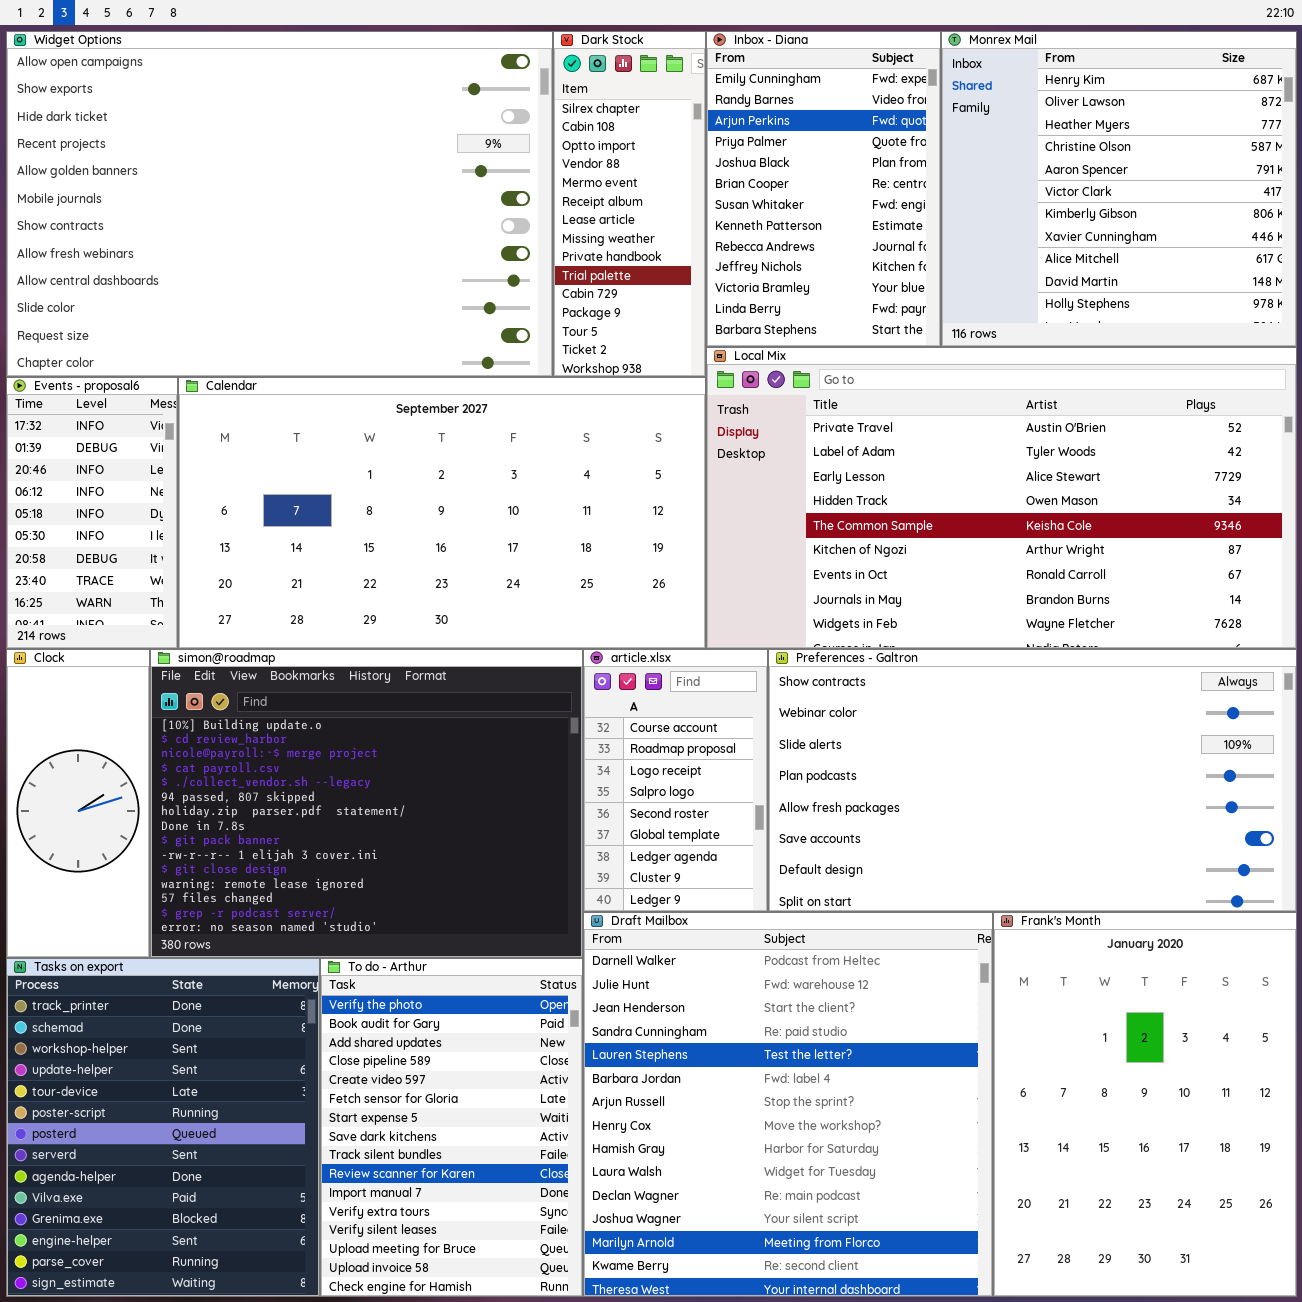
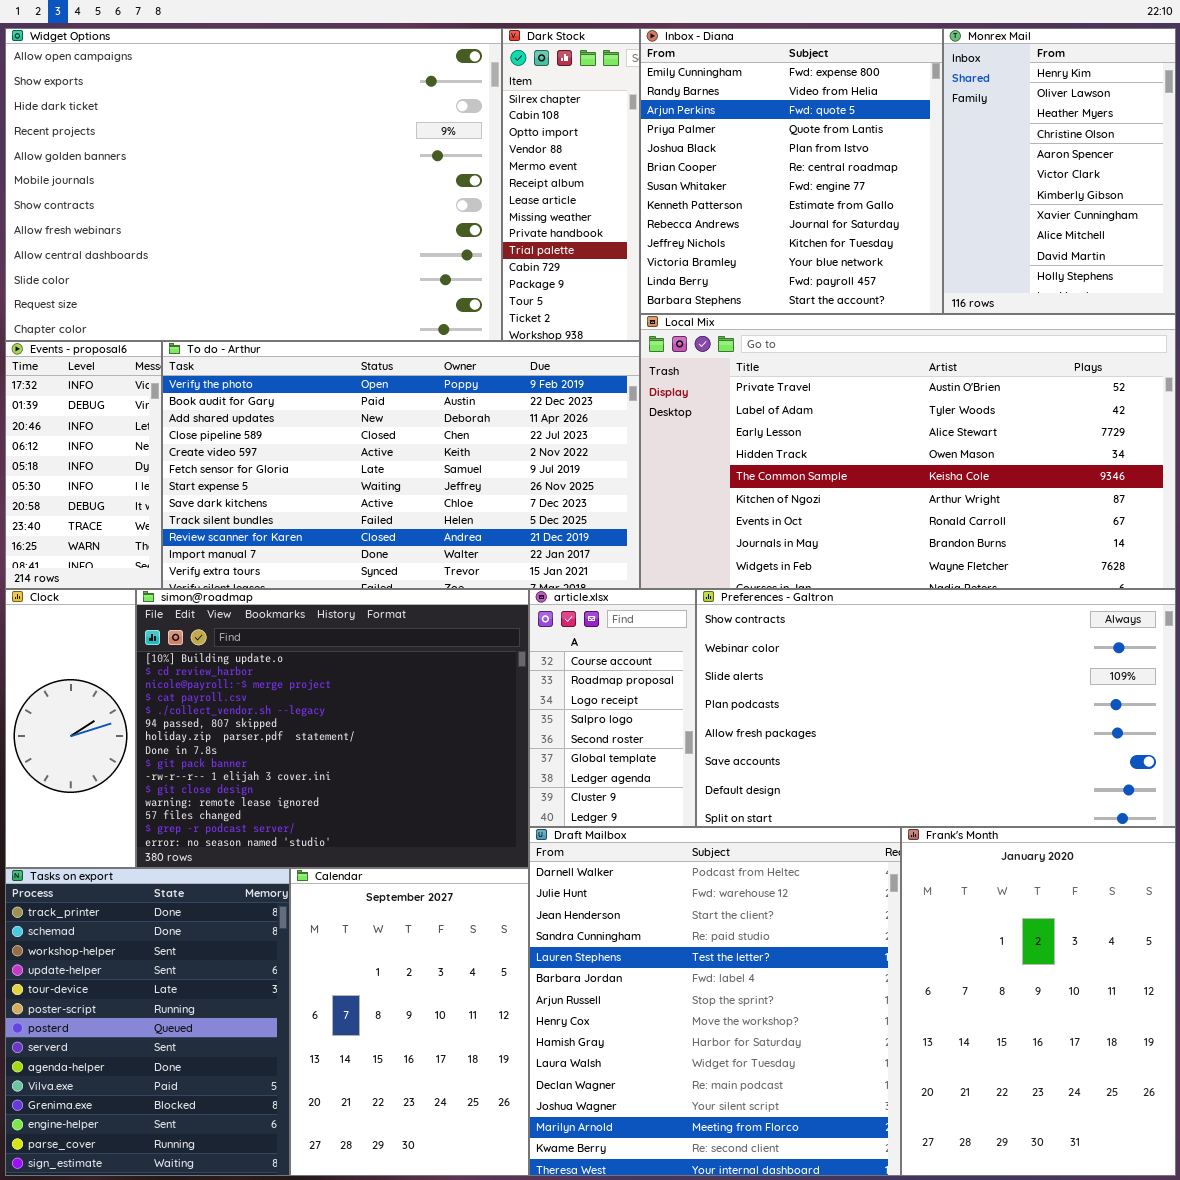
Inbox - Diana: [706,31,941,347] -> [640,28,943,314], resized
Monrex Mail: [941,31,1297,347] -> [943,28,1176,314], resized
Calendar: [178,377,706,649] -> [290,868,529,1176], moved, resized
To do - Arthur: [320,958,583,1297] -> [162,341,640,589], moved, resized

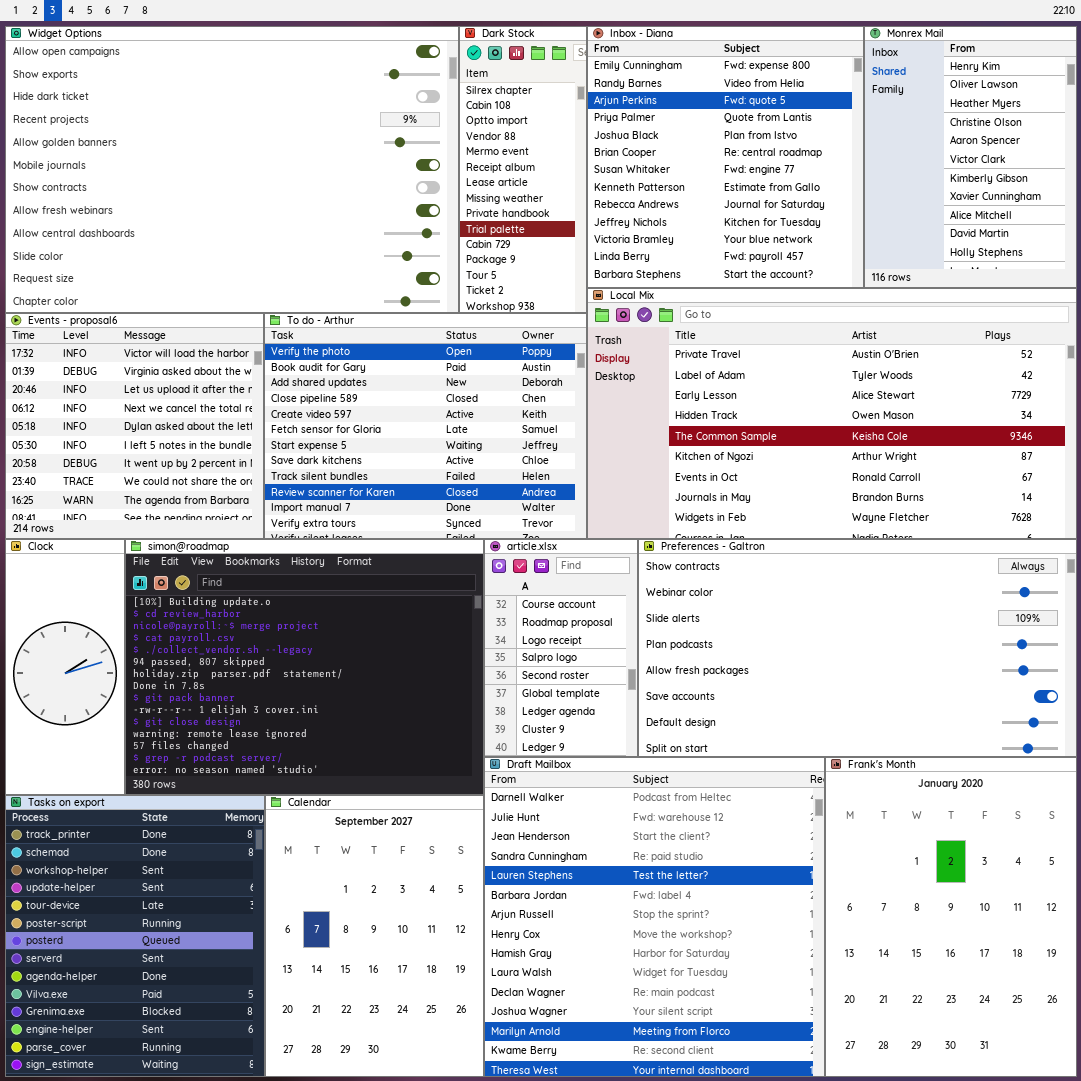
Events - proposal6: [5,341,162,589] -> [5,313,264,539], resized
To do - Arthur: [162,341,640,589] -> [264,313,587,539], resized

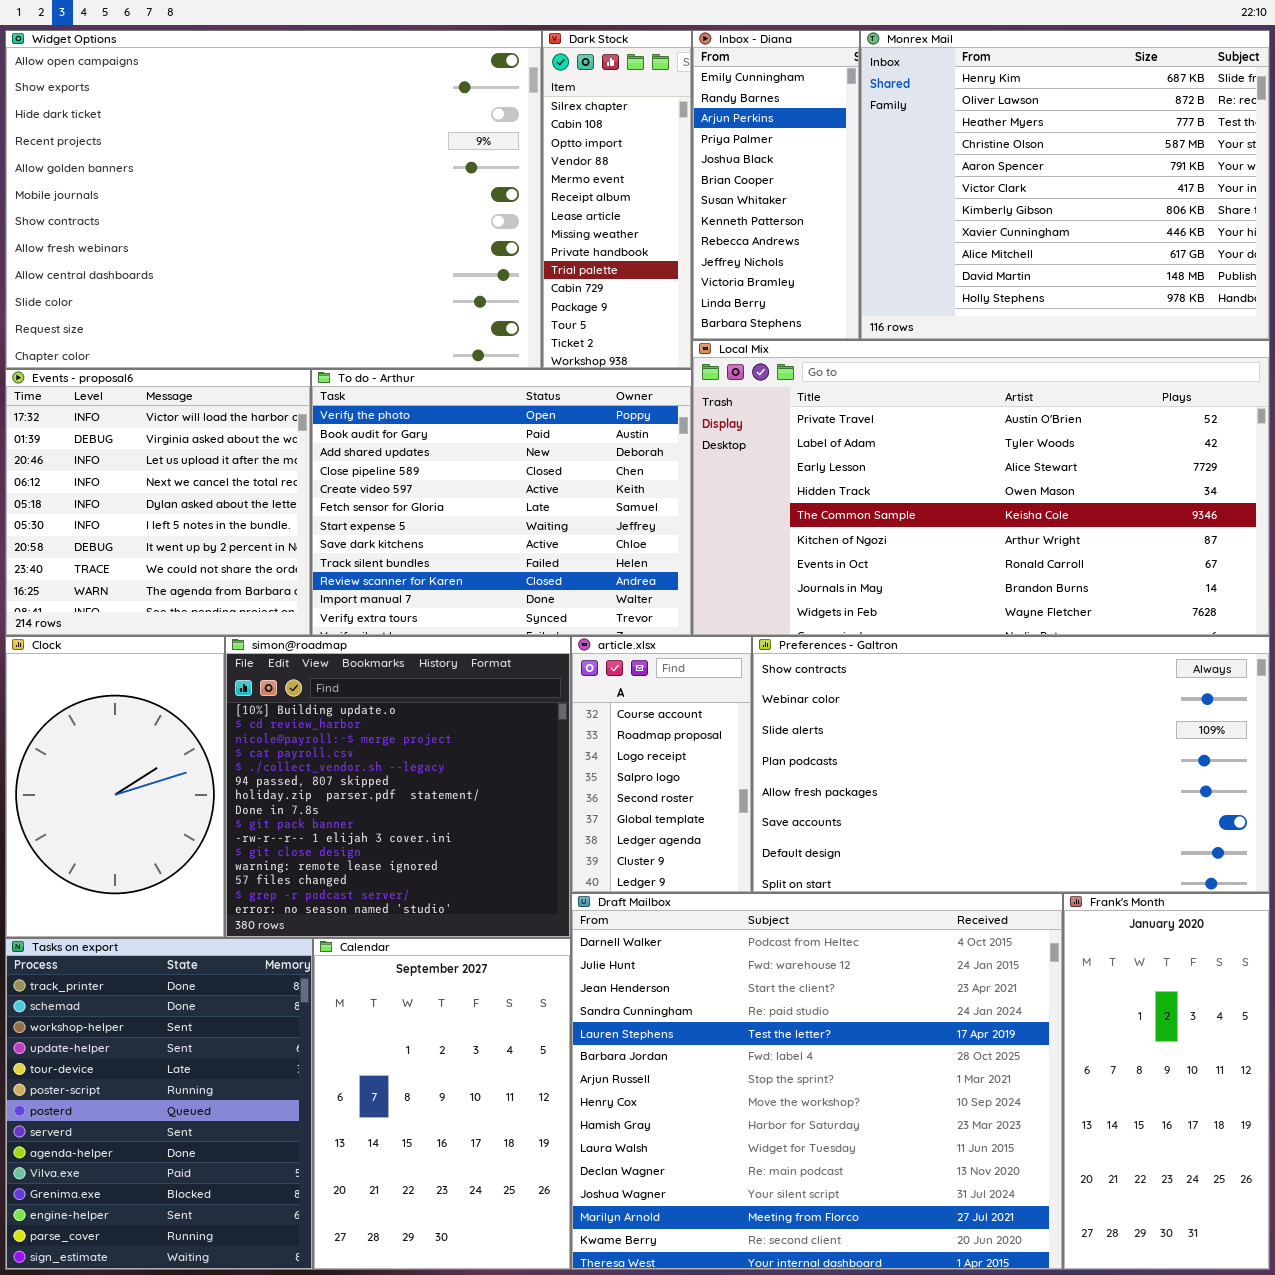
Inbox - Diana: [587,26,864,288] -> [692,30,860,340], resized
Monrex Mail: [864,26,1077,288] -> [860,30,1270,340], resized
Clock: [5,539,125,795] -> [5,636,225,938], resized
simon@roadmap: [125,539,484,795] -> [225,636,571,938], resized
Draft Mailbox: [484,757,825,1077] -> [571,893,1063,1270], resized
Frank's Month: [825,757,1077,1077] -> [1063,893,1270,1270], resized

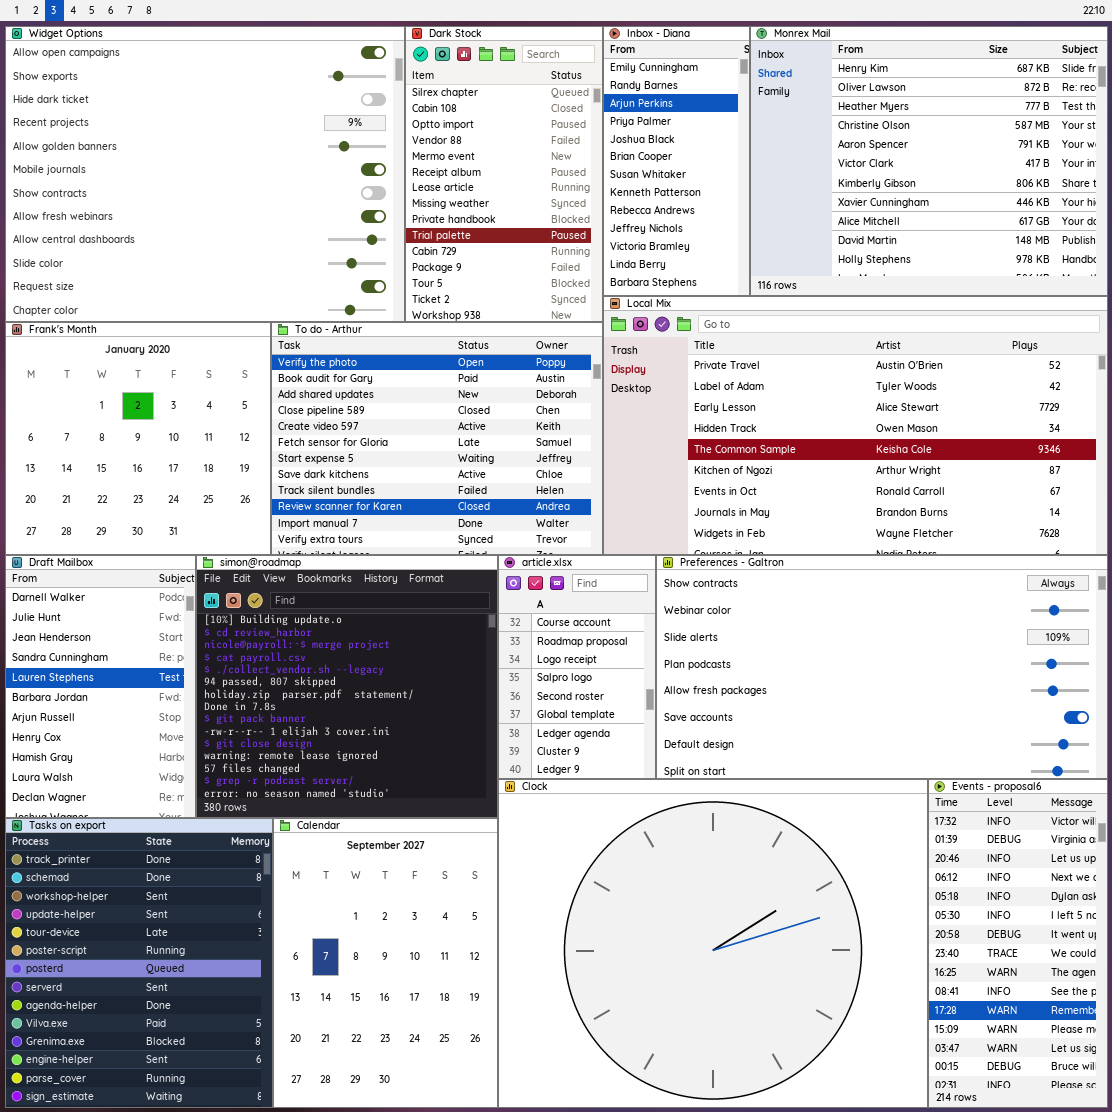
Widget Options: [5,30,542,369] -> [5,26,405,322], resized
Dark Stock: [542,30,692,369] -> [405,26,603,322], resized
Events - proposal6: [5,369,311,636] -> [928,779,1108,1108], moved, resized
Clock: [5,636,225,938] -> [498,779,928,1108], moved, resized
Draft Mailbox: [571,893,1063,1270] -> [5,555,196,818], moved, resized
Frank's Month: [1063,893,1270,1270] -> [5,322,271,555], moved, resized

